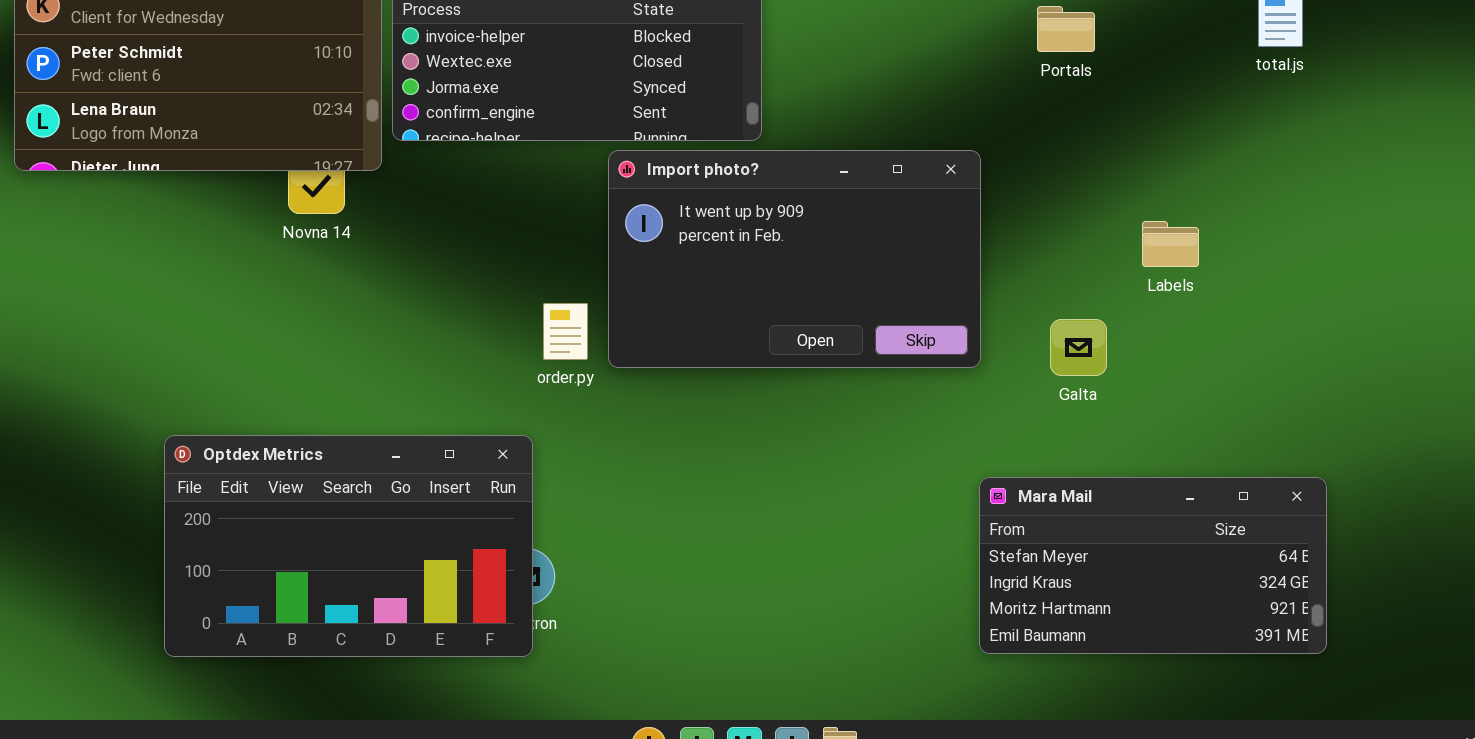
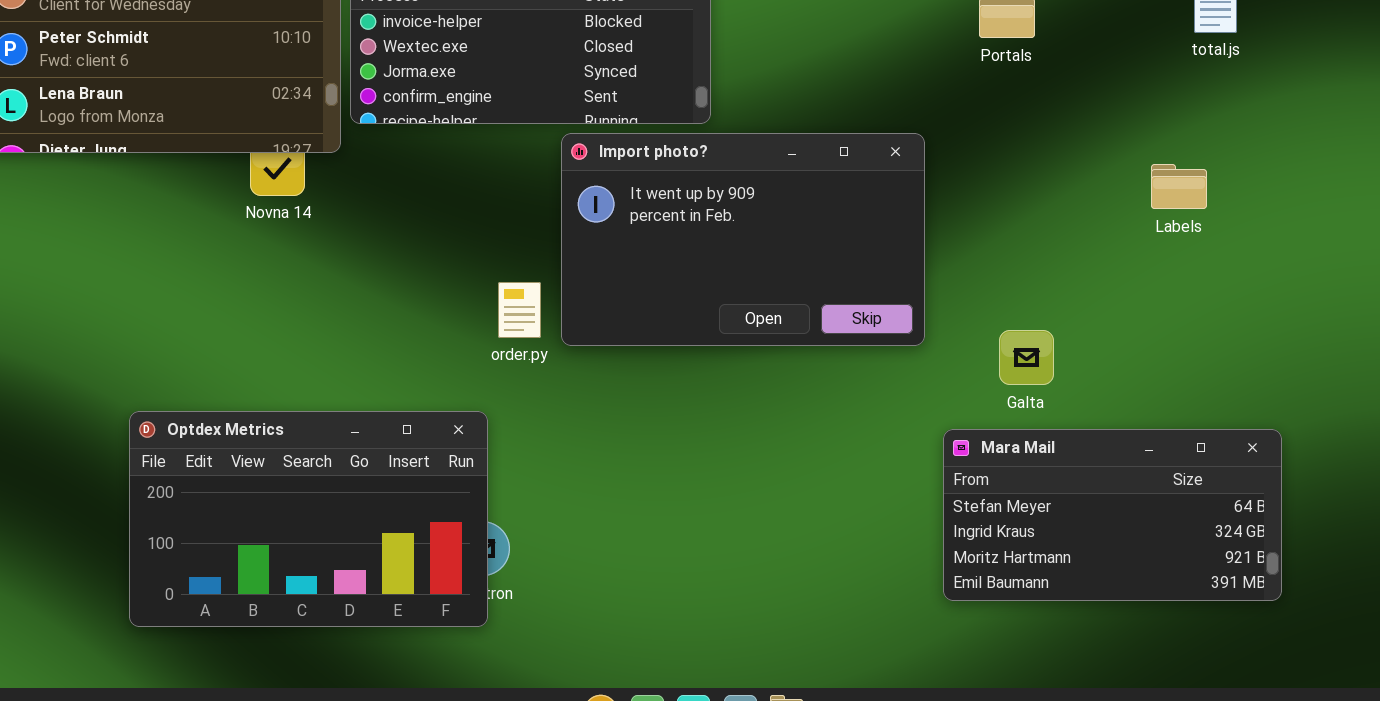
Labels: [1142,221,1199,267] -> [1151,164,1207,209], moved
Galta: [1050,319,1107,376] -> [999,330,1054,385], moved
Mara Mail: [979,477,1327,654] -> [943,429,1282,601], moved

